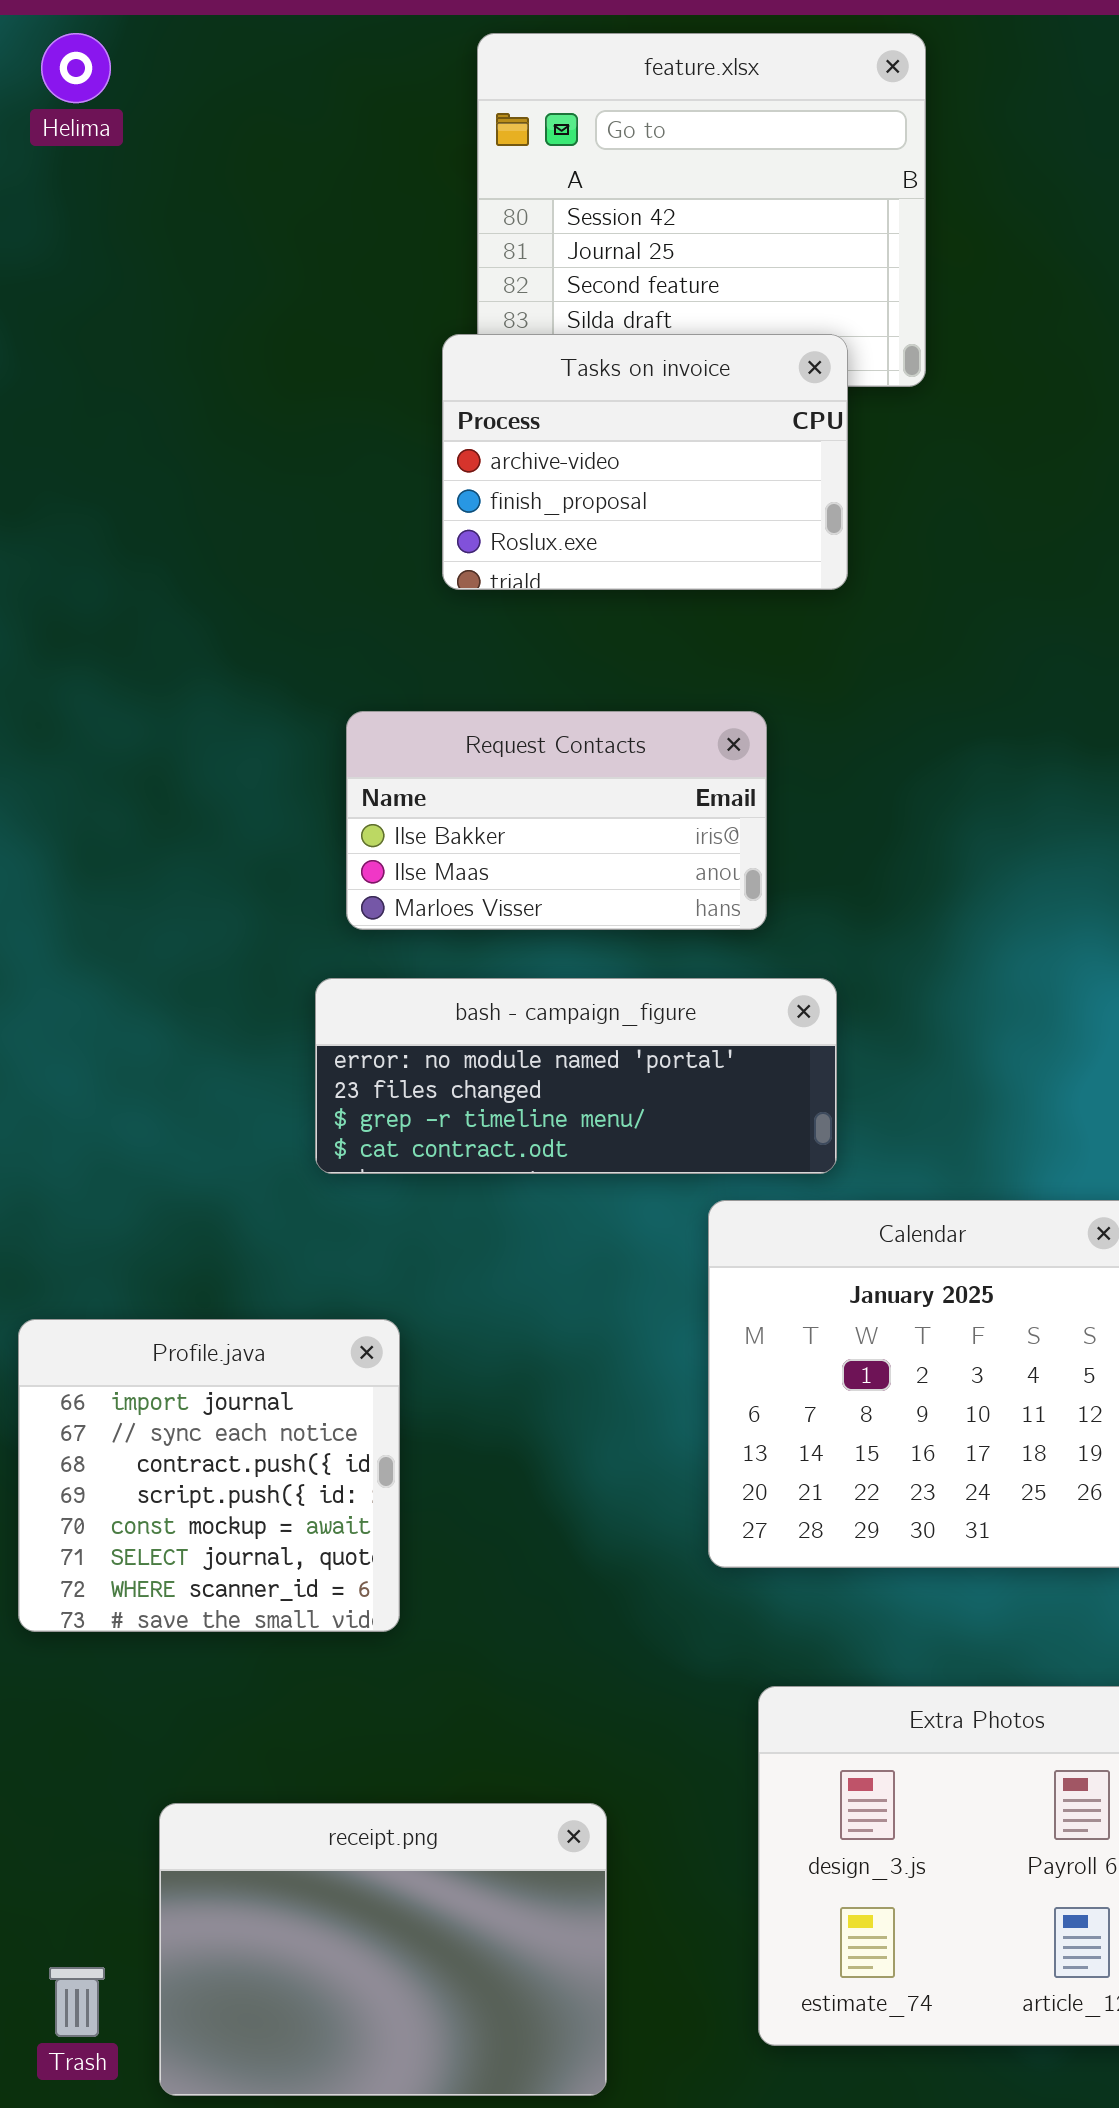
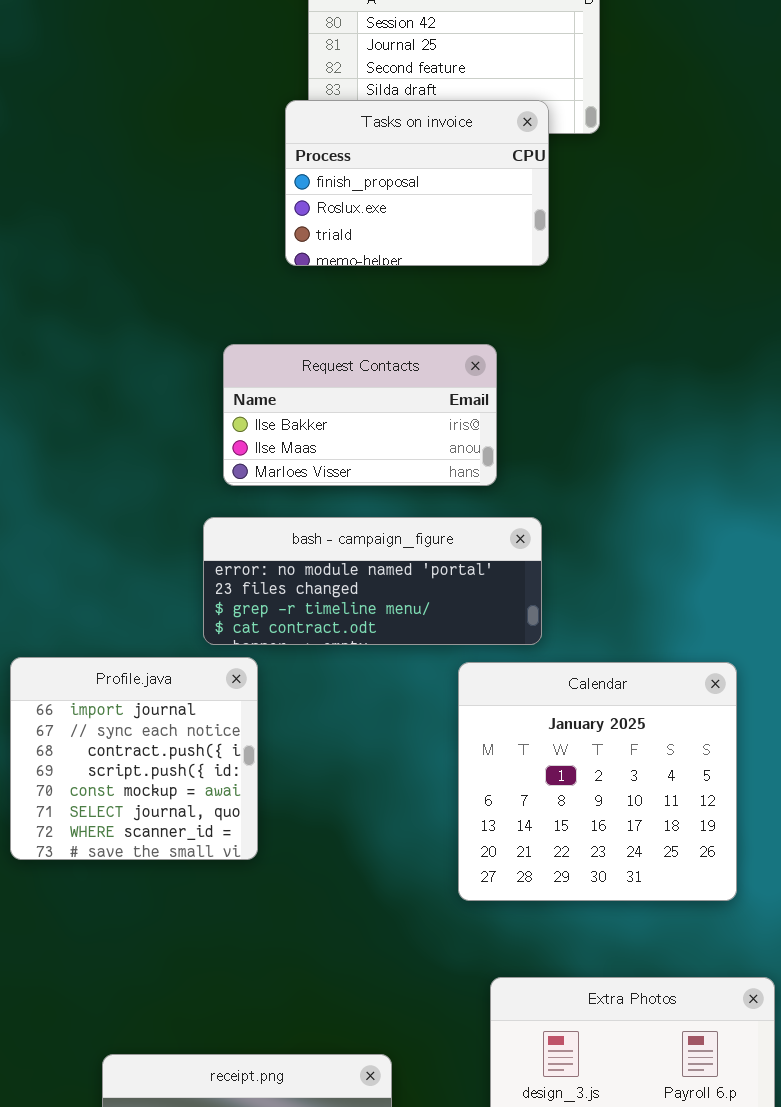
Tasks on invoice: [442,334,848,590] -> [285,100,549,266], scrolled down 1 row
Profile.java: [18,1319,400,1632] -> [10,657,258,860], moved

